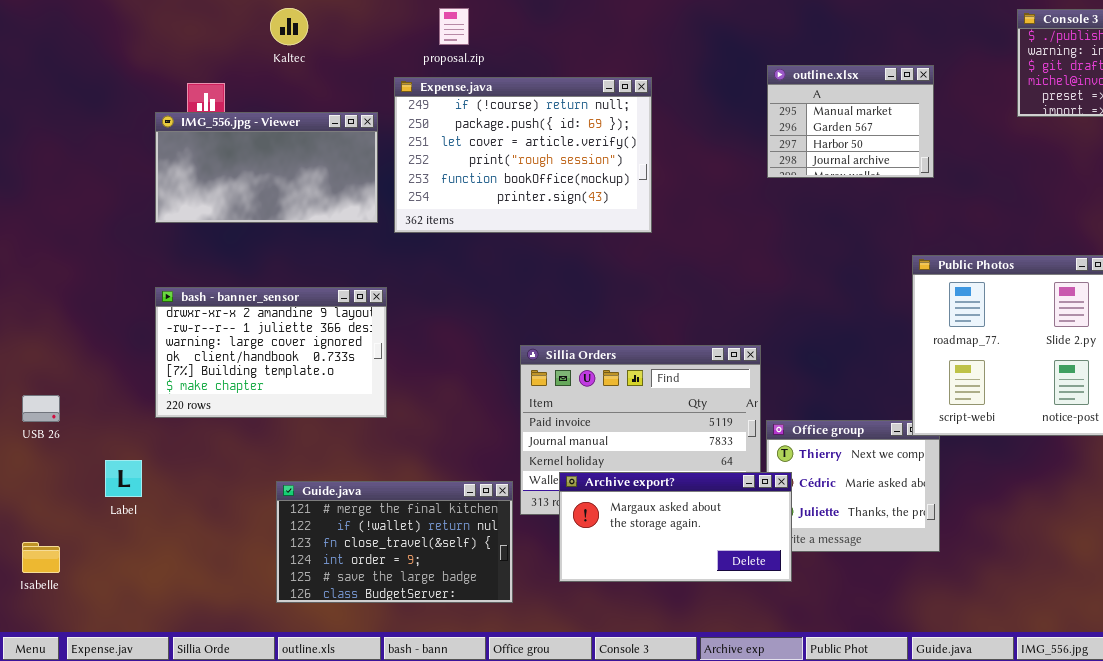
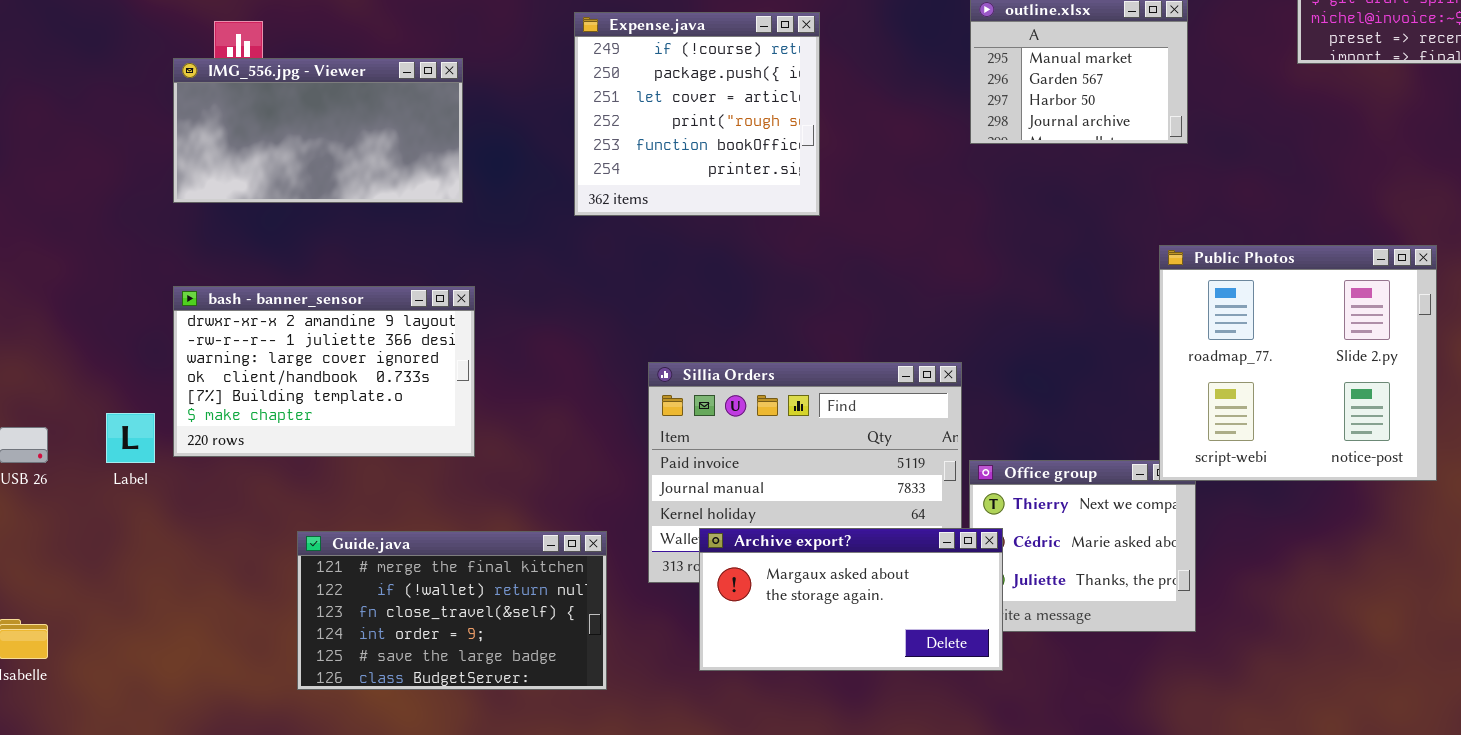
Expense.java: [394,77,652,233] -> [574,12,820,216], resized
Label: [105,460,142,497] -> [106,413,155,463], moved
Guide.java: [276,481,513,603] -> [297,531,607,690], moved

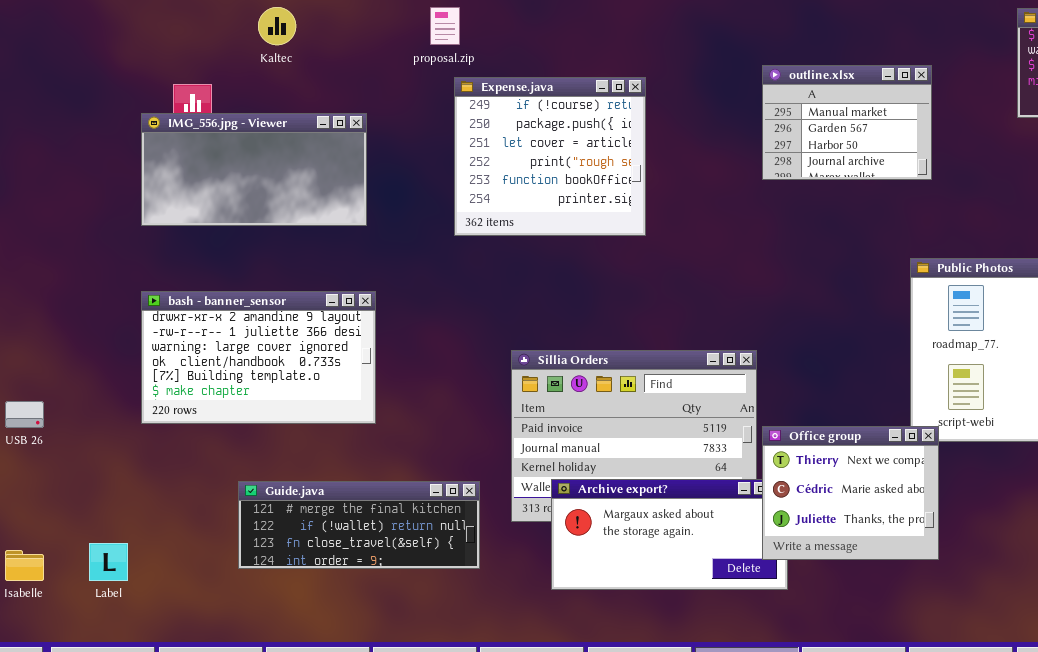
Label: [106,413,155,463] -> [89,543,128,581], moved
Office group: [969,460,1196,632] -> [762,426,939,560], raised
Guide.java: [297,531,607,690] -> [238,481,480,569], resized

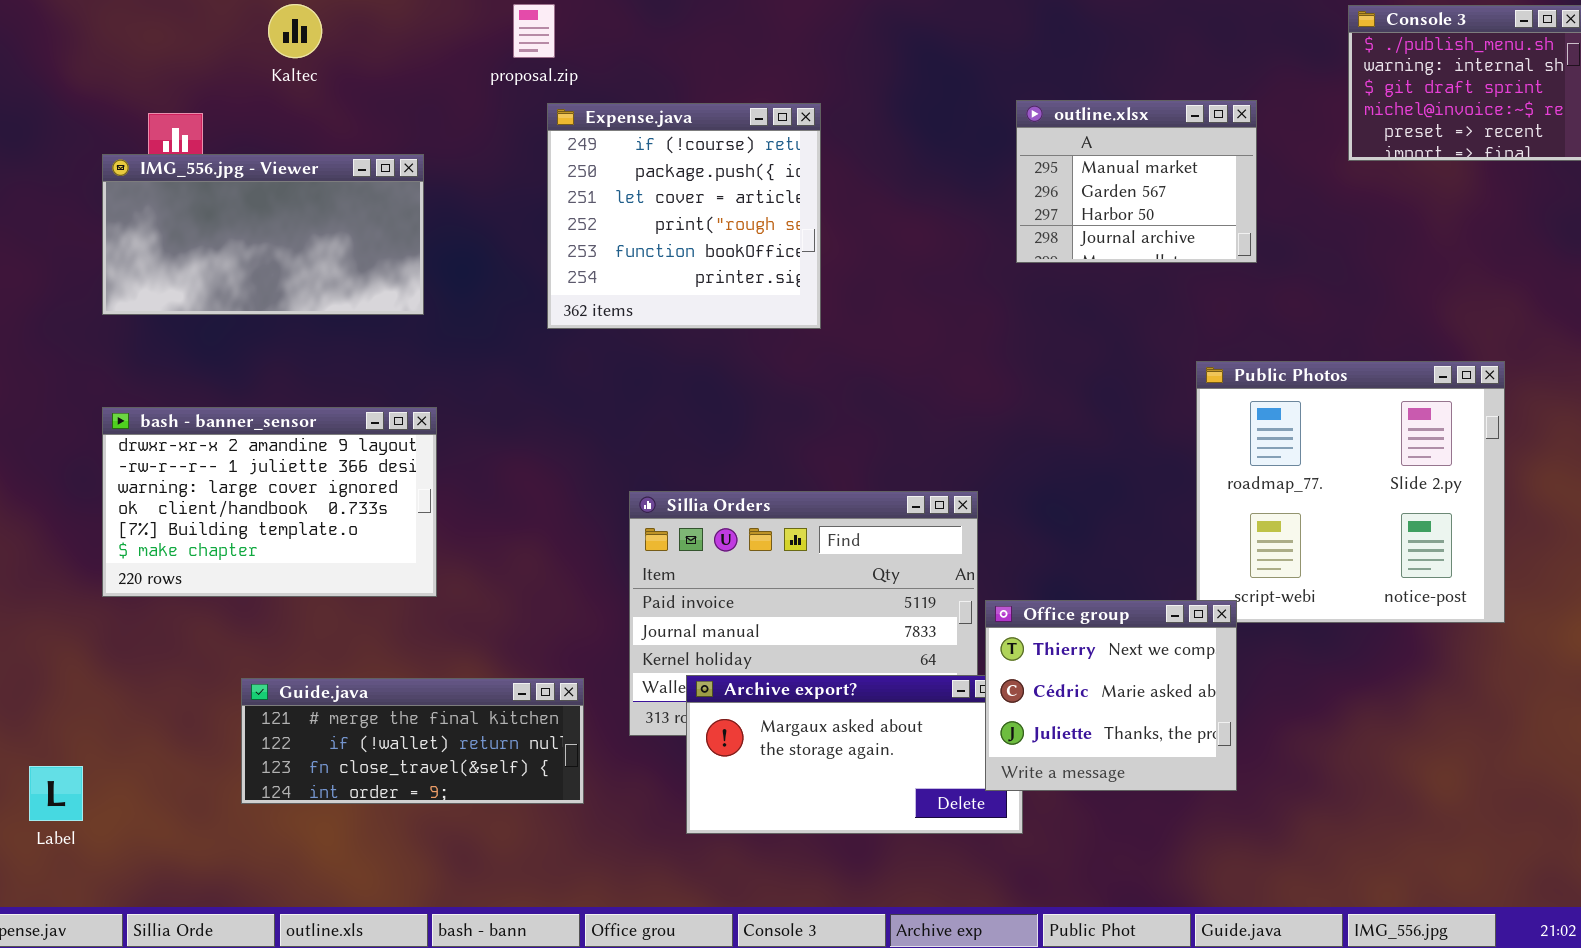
outline.xlsx: [762,65,932,180] -> [1016,100,1257,263], moved

